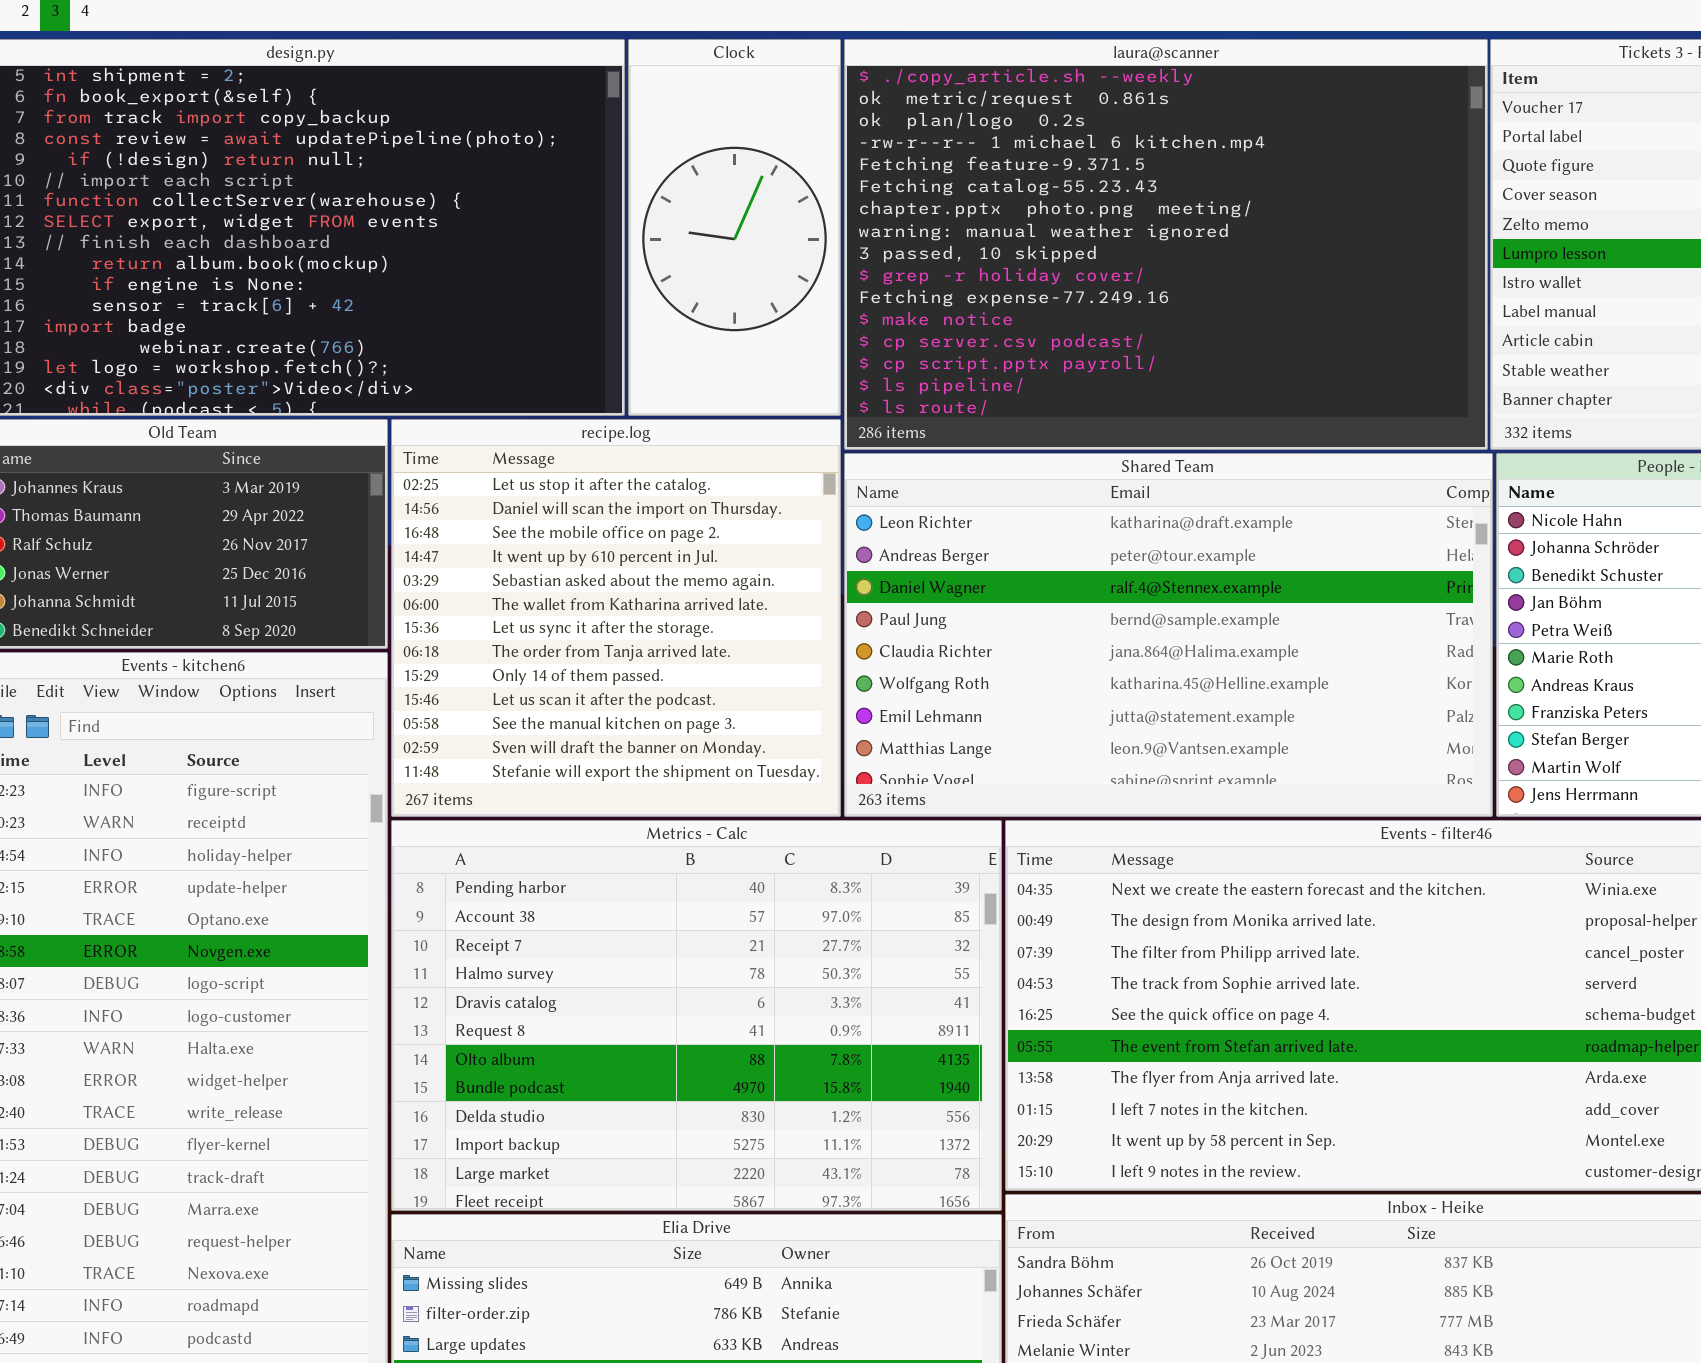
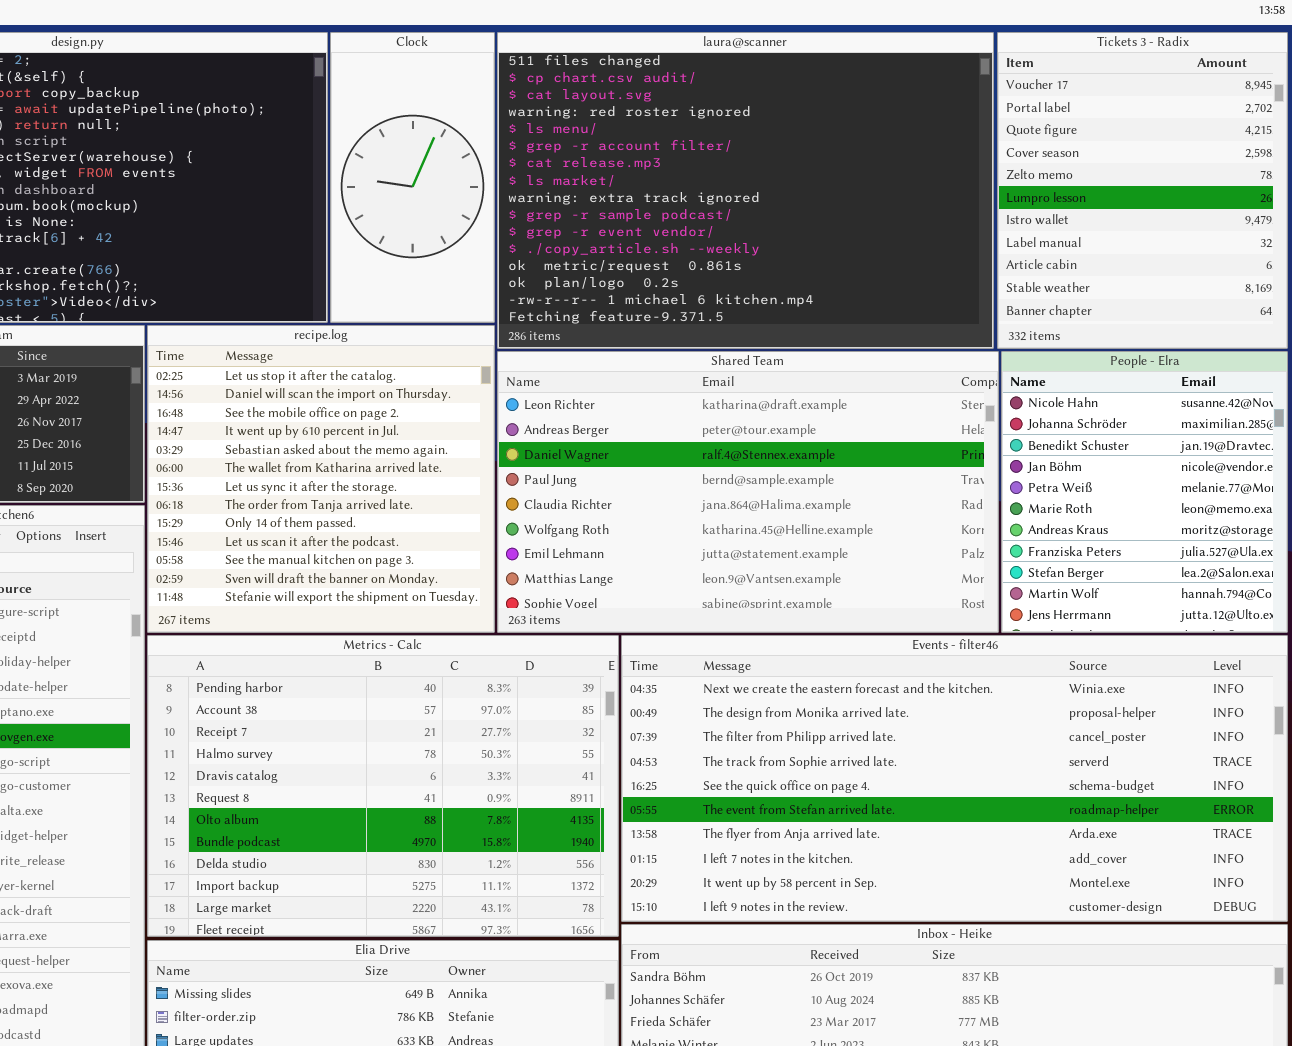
laura@scanner: [844,39,1488,450] -> [497,32,994,349], scrolled up 11 rows

